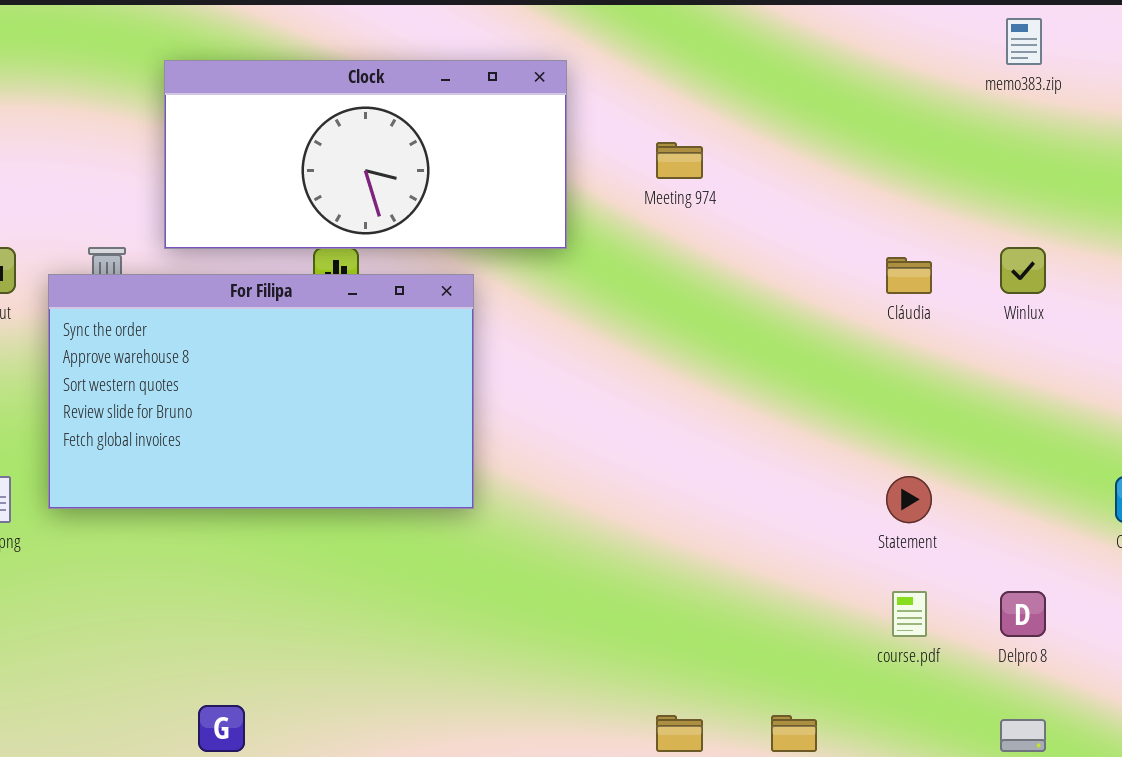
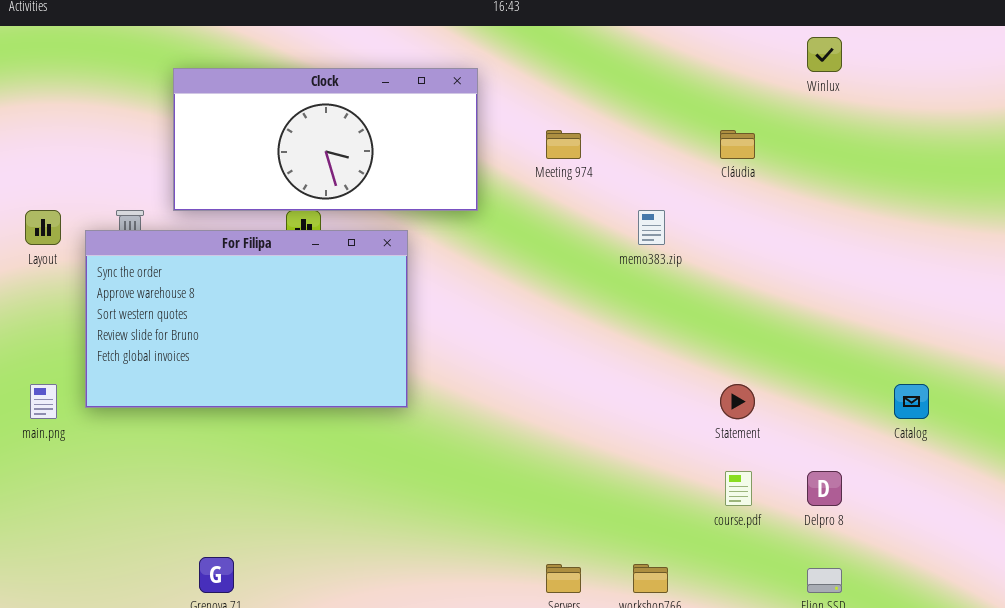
memo383.zip: [1006,18,1042,65] -> [638,210,665,245], moved
Winlux: [1000,247,1046,294] -> [807,37,842,72], moved
Cláudia: [886,257,932,294] -> [720,130,755,159], moved

